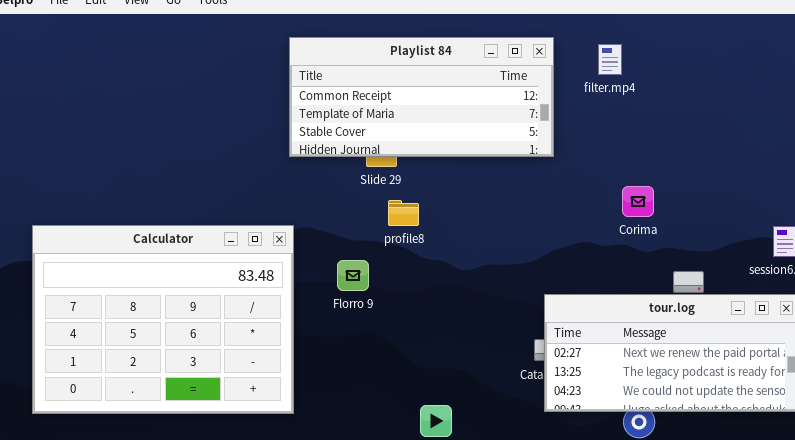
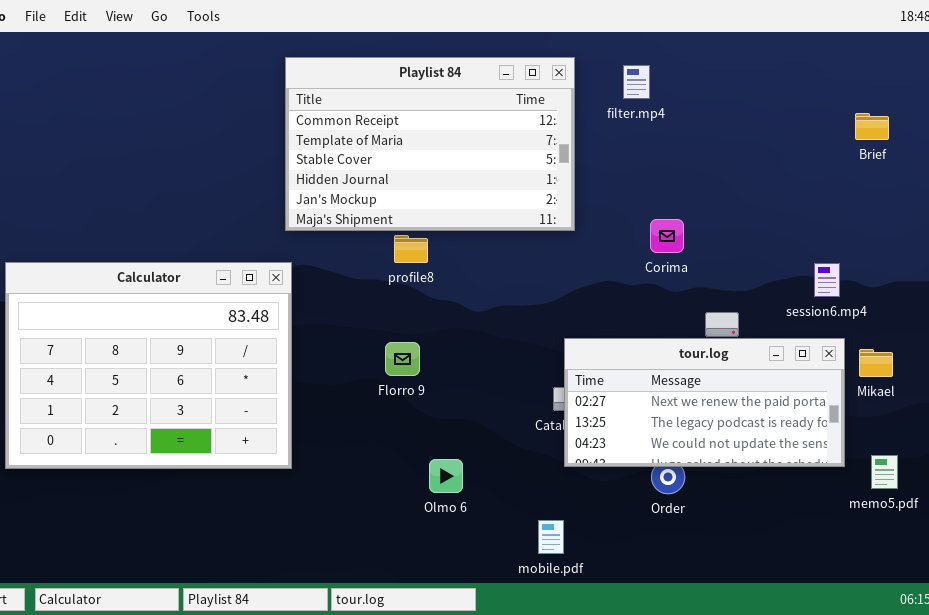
Playlist 84: [289,37,554,157] -> [285,57,575,231], resized
Florro 9: [337,260,369,291] -> [385,342,420,376], moved

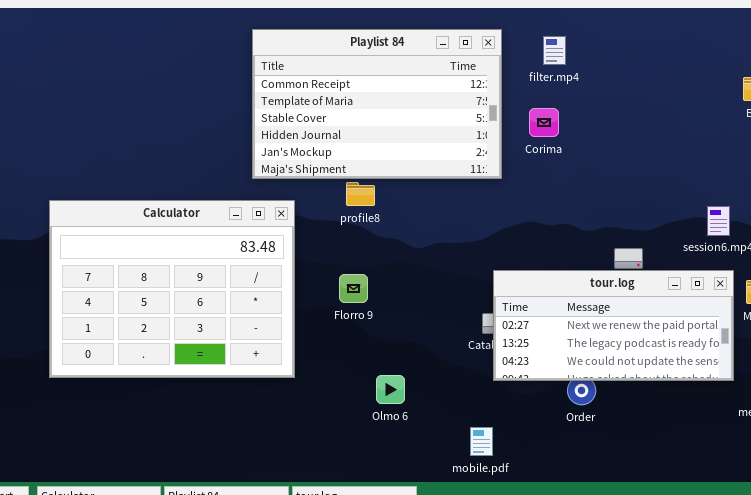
Corima: [650,219,684,253] -> [529,108,559,137], moved
Calculator: [5,262,292,469] -> [49,200,295,378], moved

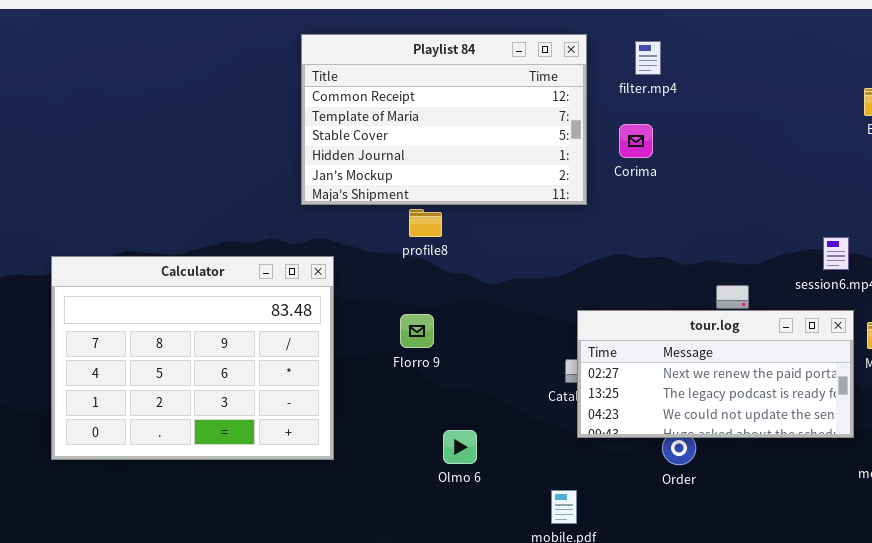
Calculator: [49,200,295,378] -> [51,256,334,460], moved

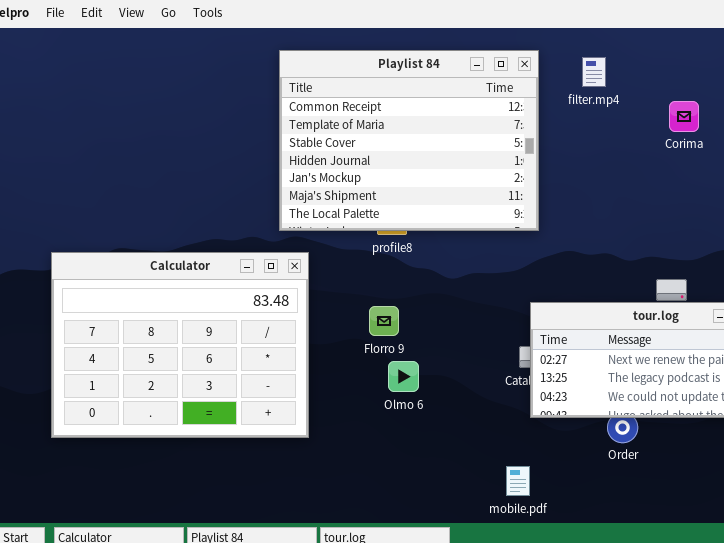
Playlist 84: [301,34,587,205] -> [279,50,539,231], resized
Corima: [619,124,653,158] -> [669,101,699,132], moved
Olmo 6: [443,430,477,464] -> [388,361,419,392], moved

